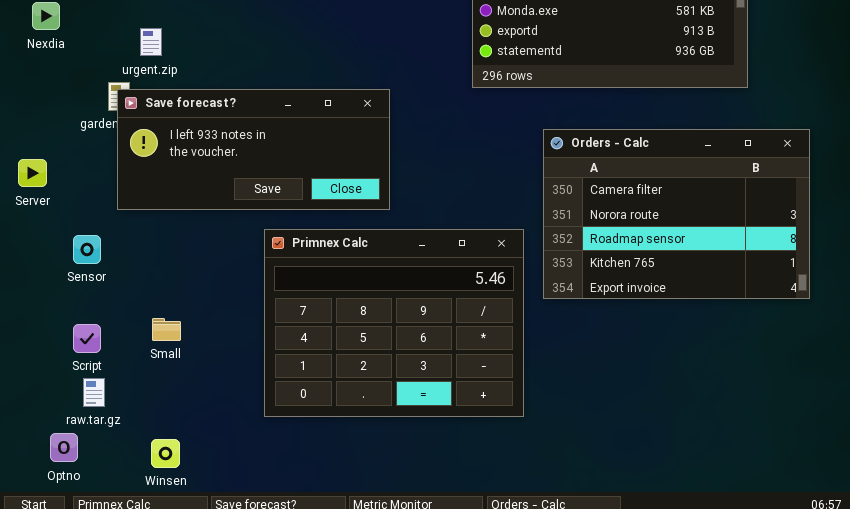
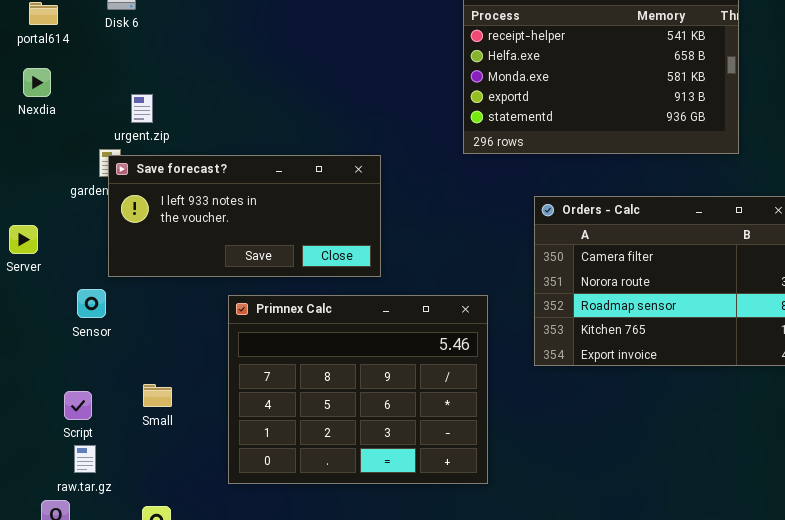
Primnex Calc: [264,229,524,417] -> [228,295,488,484], moved
Sensor: [73,235,101,264] -> [77,289,106,318], moved

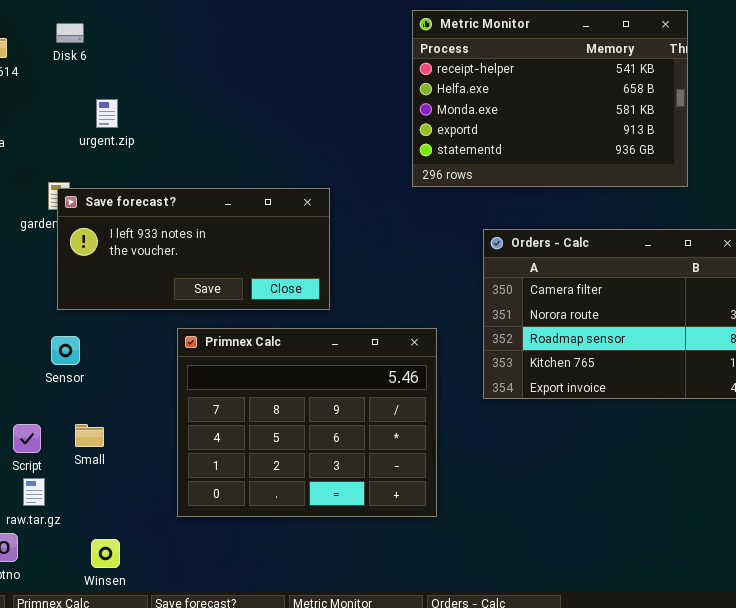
urgent.zip: [131,94,153,123] -> [96,99,118,128], moved
Sensor: [77,289,106,318] -> [51,336,80,365], moved
Small: [143,384,172,407] -> [75,424,104,447], moved

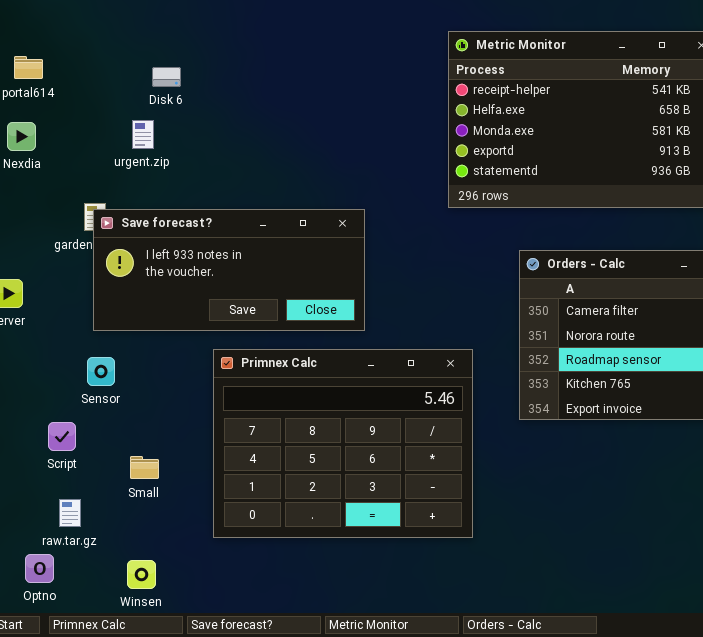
Disk 6: [56,23,84,43] -> [152,67,181,87], moved
Script: [13,424,41,453] -> [48,422,76,451], moved
Small: [75,424,104,447] -> [130,456,159,479], moved

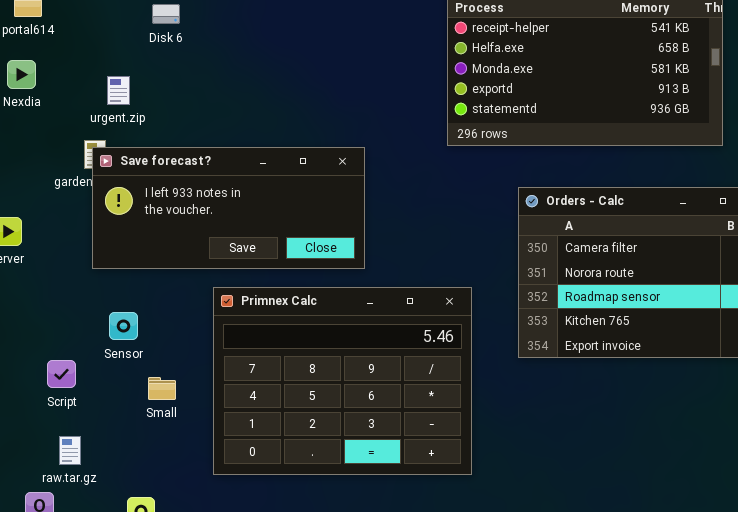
urgent.zip: [132,120,154,149] -> [107,76,130,105], moved
Sensor: [87,357,115,386] -> [109,312,138,340], moved
Small: [130,456,159,479] -> [148,377,176,400], moved

